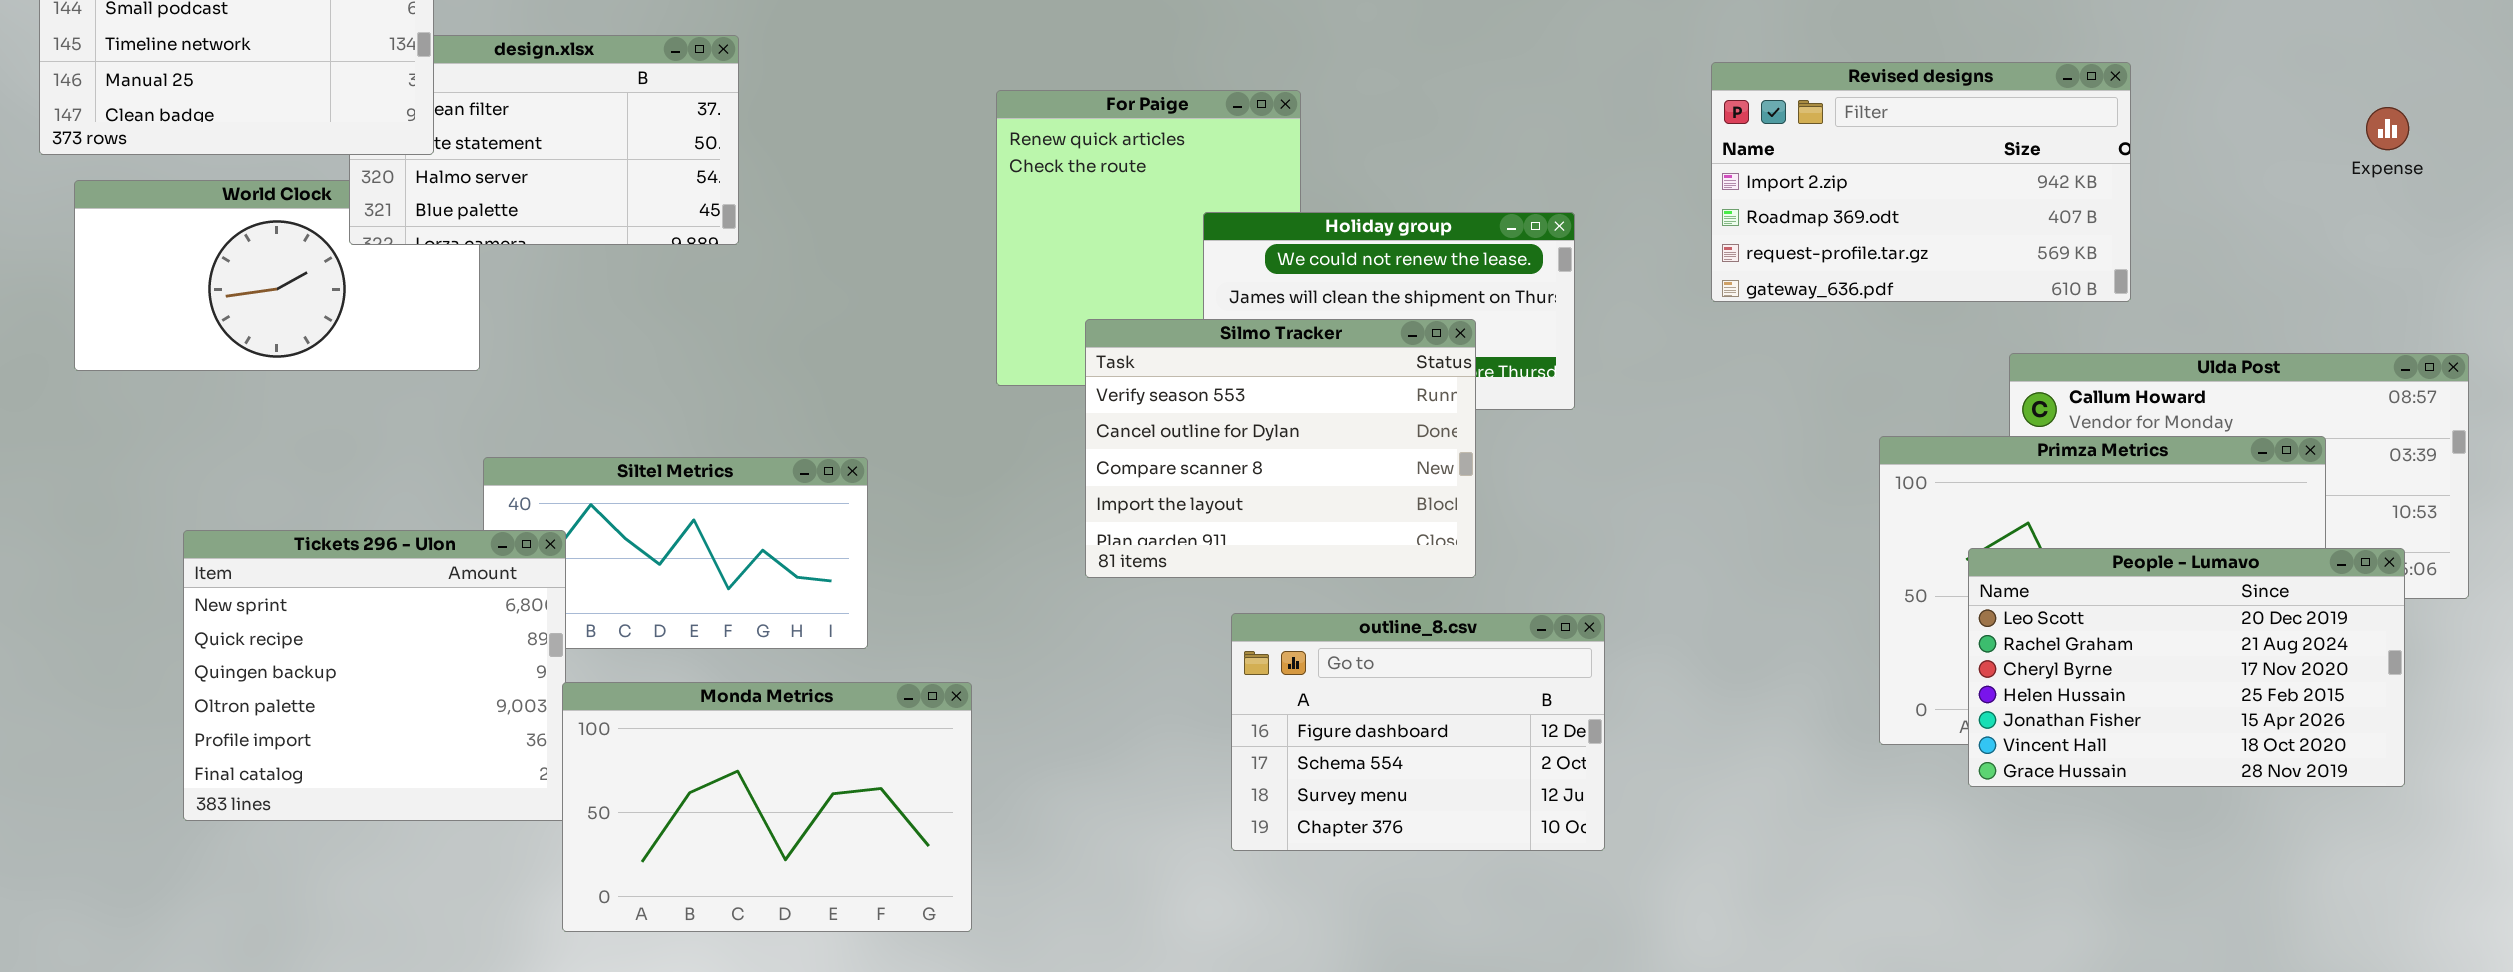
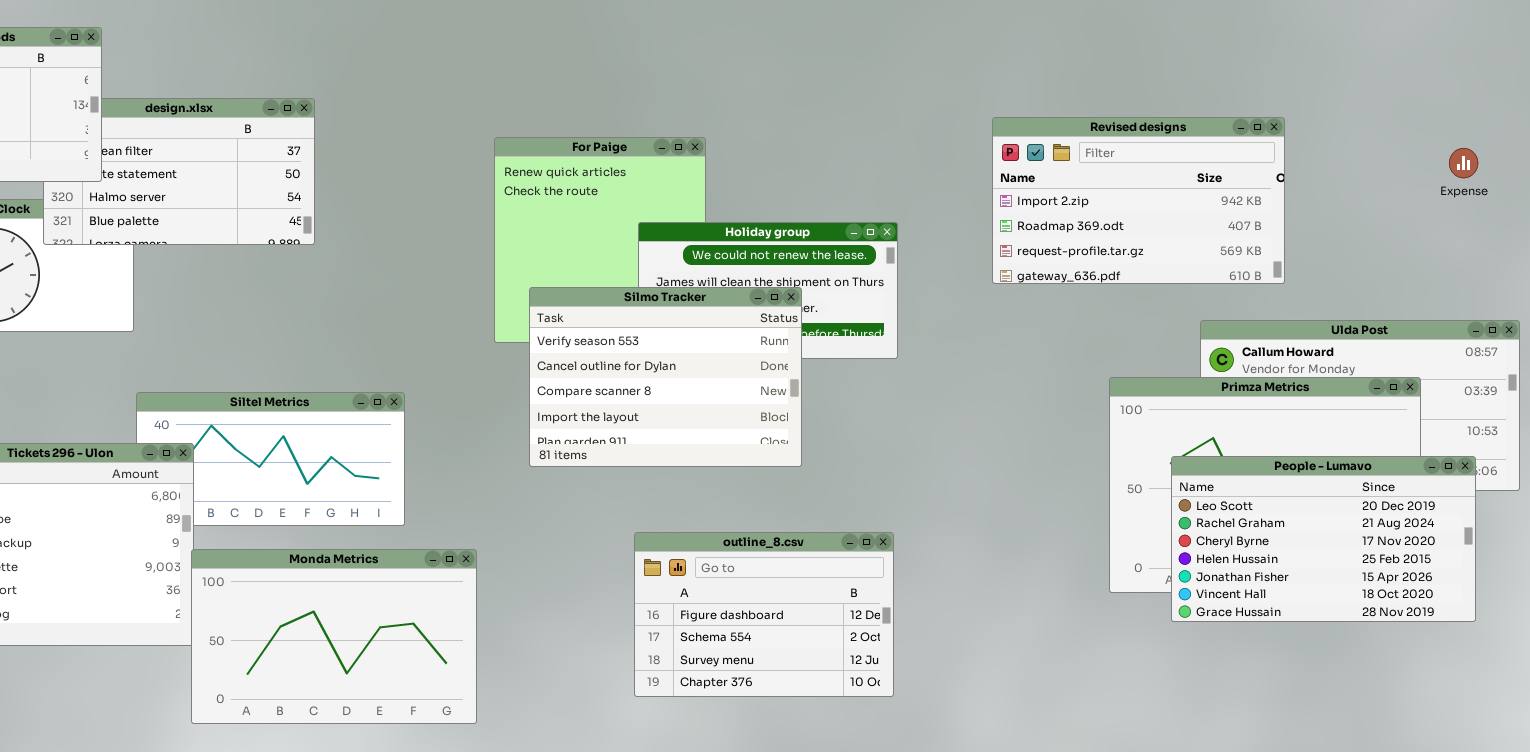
Silmo Tracker: [1085,319,1476,578] -> [529,287,802,467], moved
outline_8.csv: [1231,613,1605,851] -> [634,532,894,697], moved

